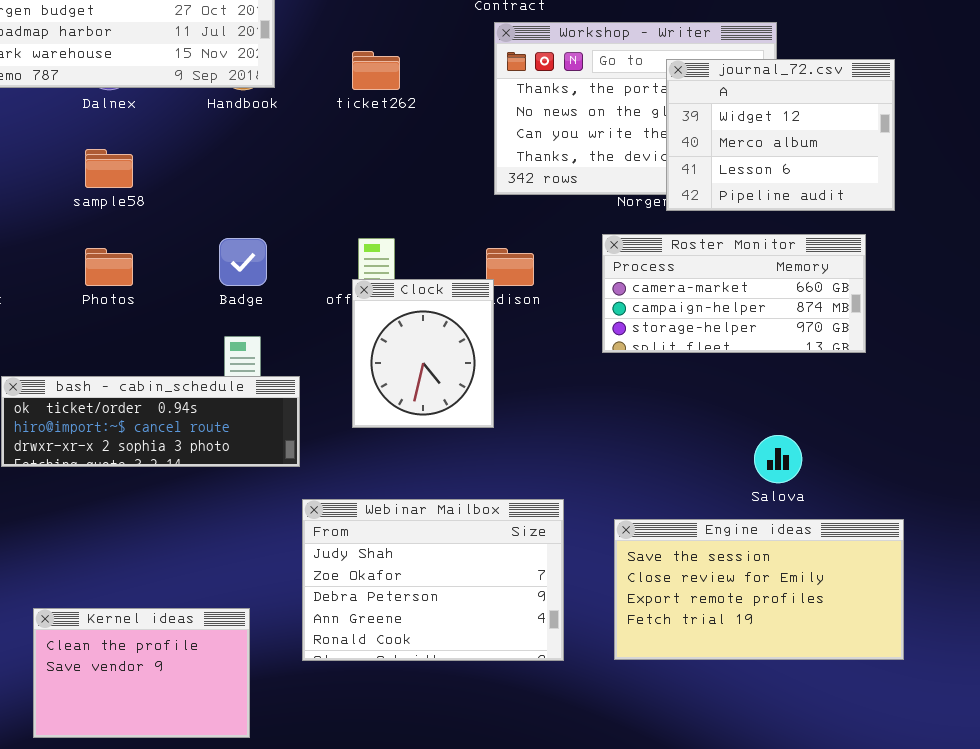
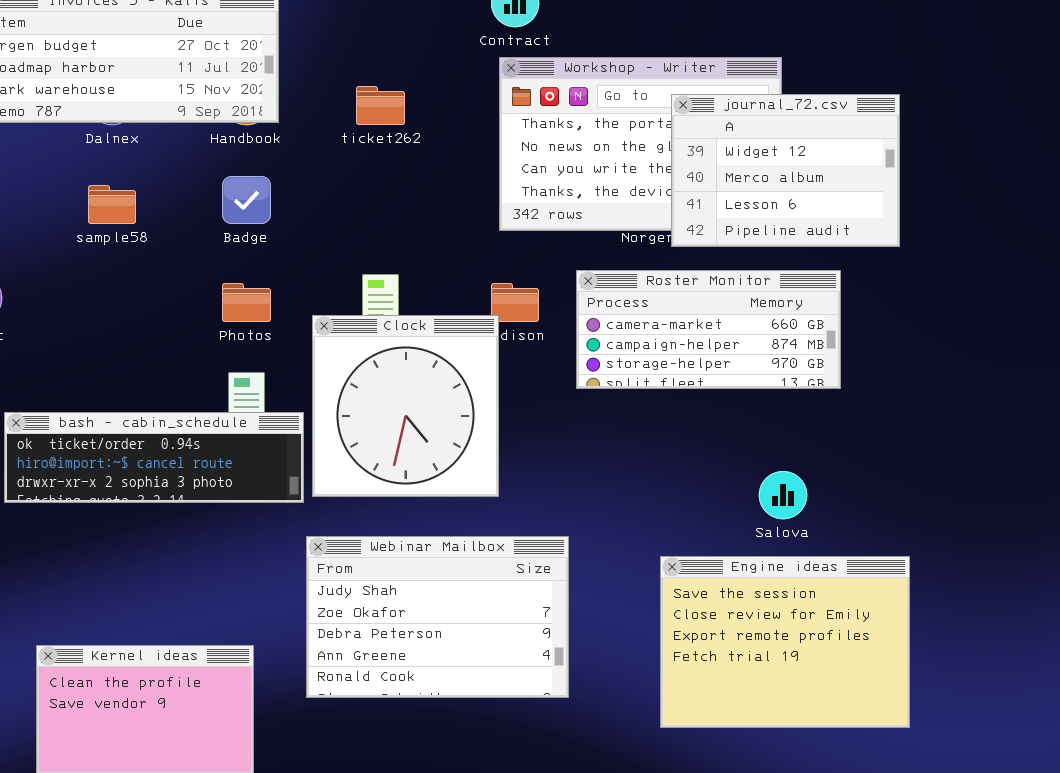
Roster Monitor: [602,234,866,353] -> [576,270,841,389], moved
Badge: [219,238,267,286] -> [222,176,271,224], moved
Photos: [85,248,133,286] -> [222,283,271,322], moved
Clock: [352,279,494,428] -> [312,315,499,497], resized
Engine ideas: [614,519,904,660] -> [660,556,910,728], resized

